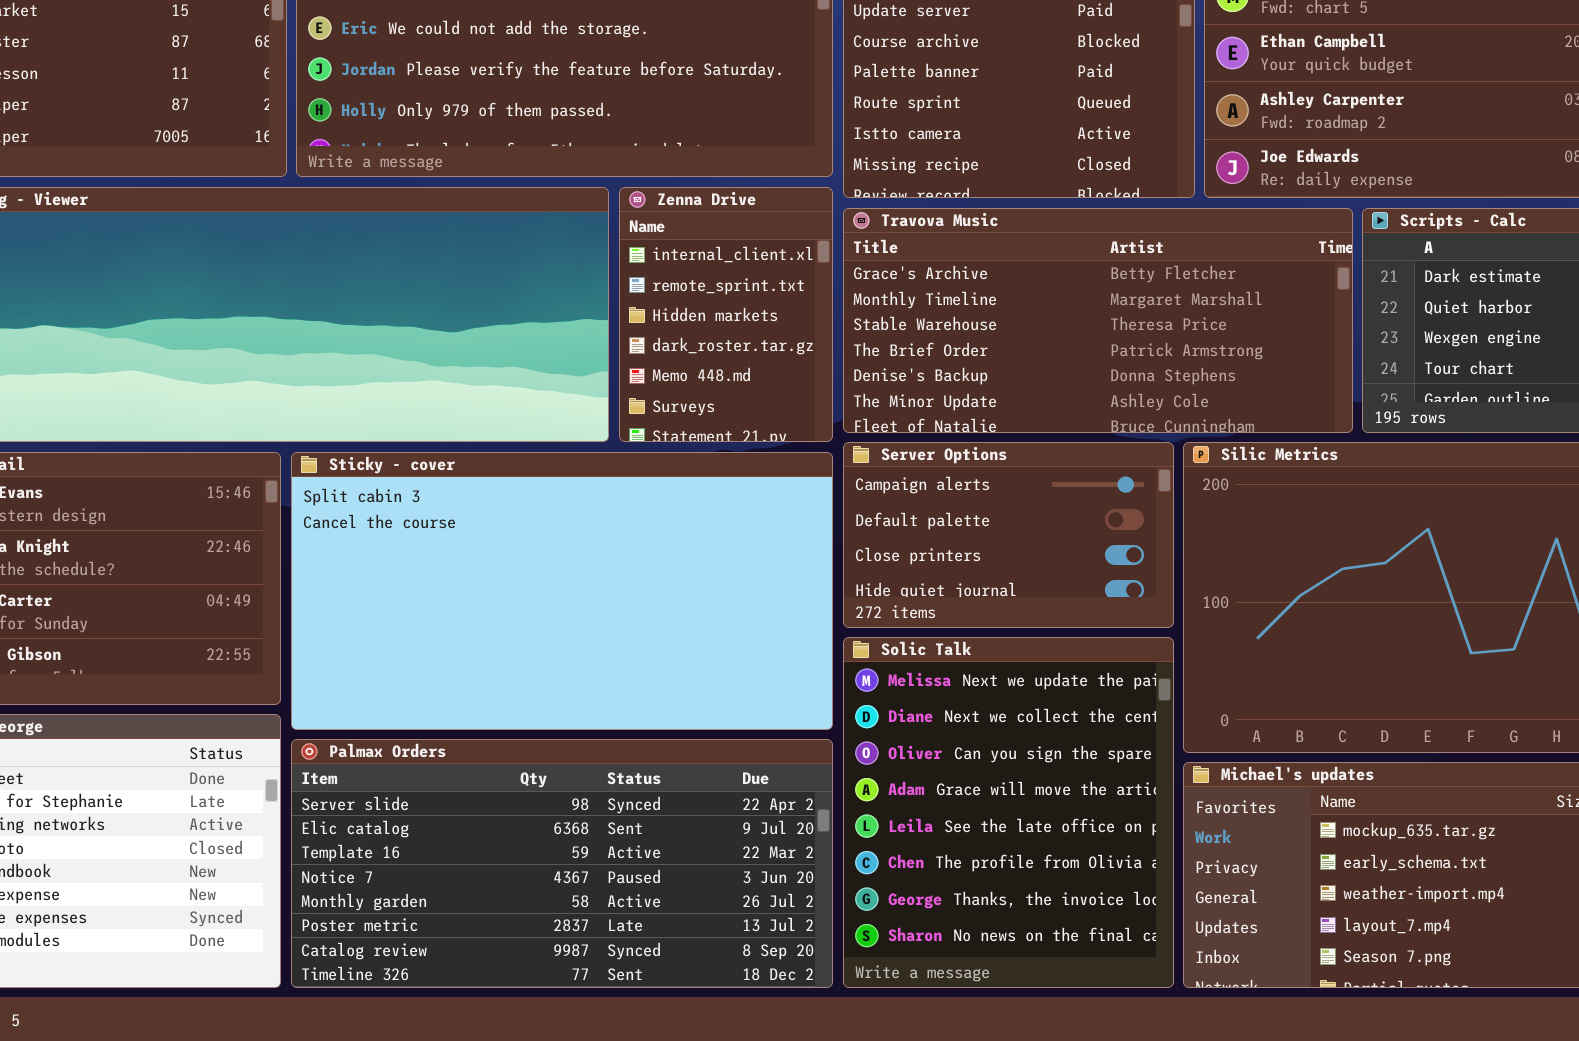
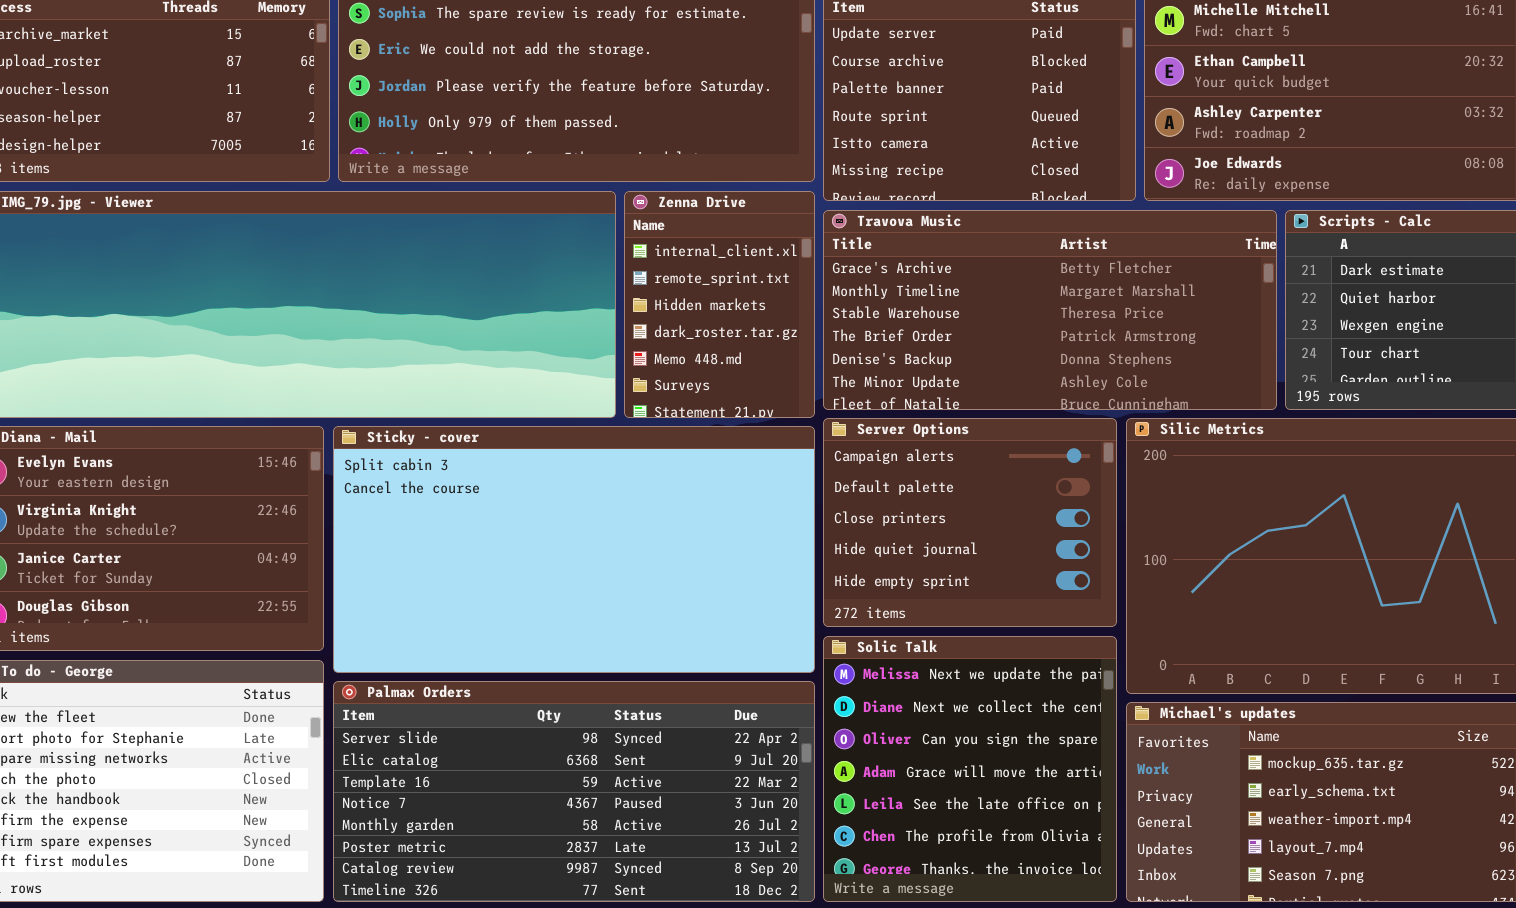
Server Options: [843,442,1174,628] -> [823,418,1117,627], resized
Solic Talk: [843,637,1174,988] -> [823,636,1117,902], resized

